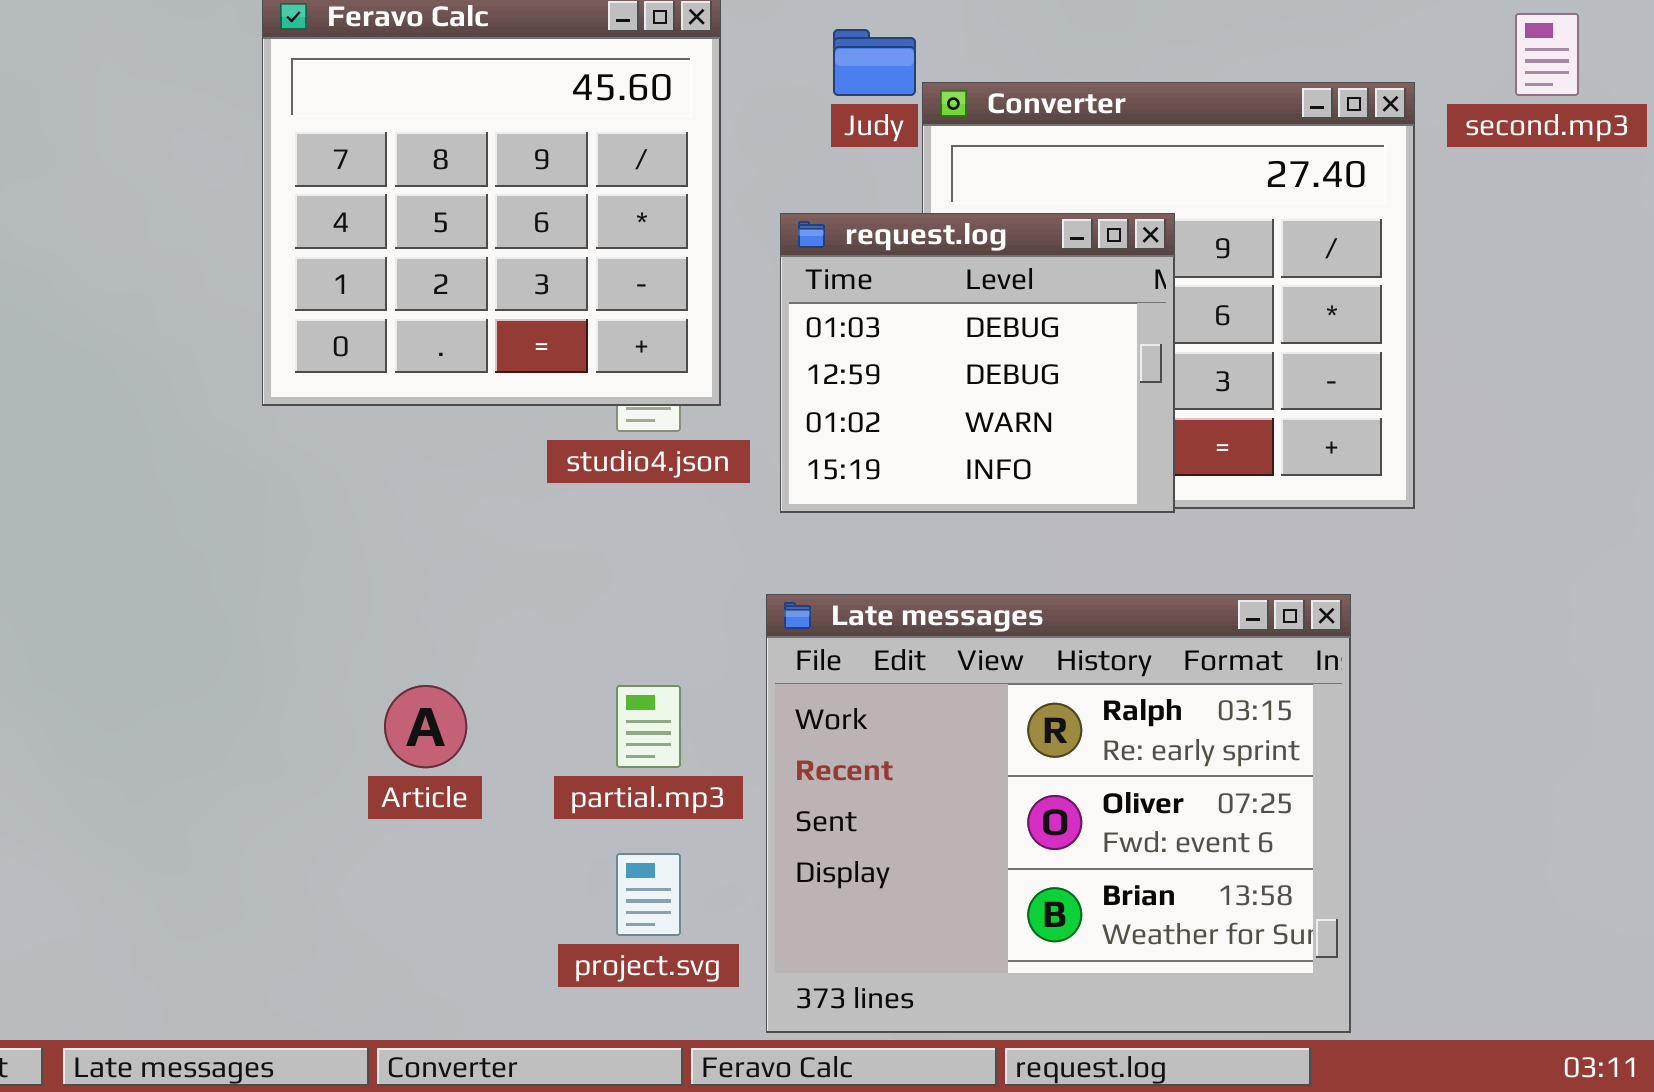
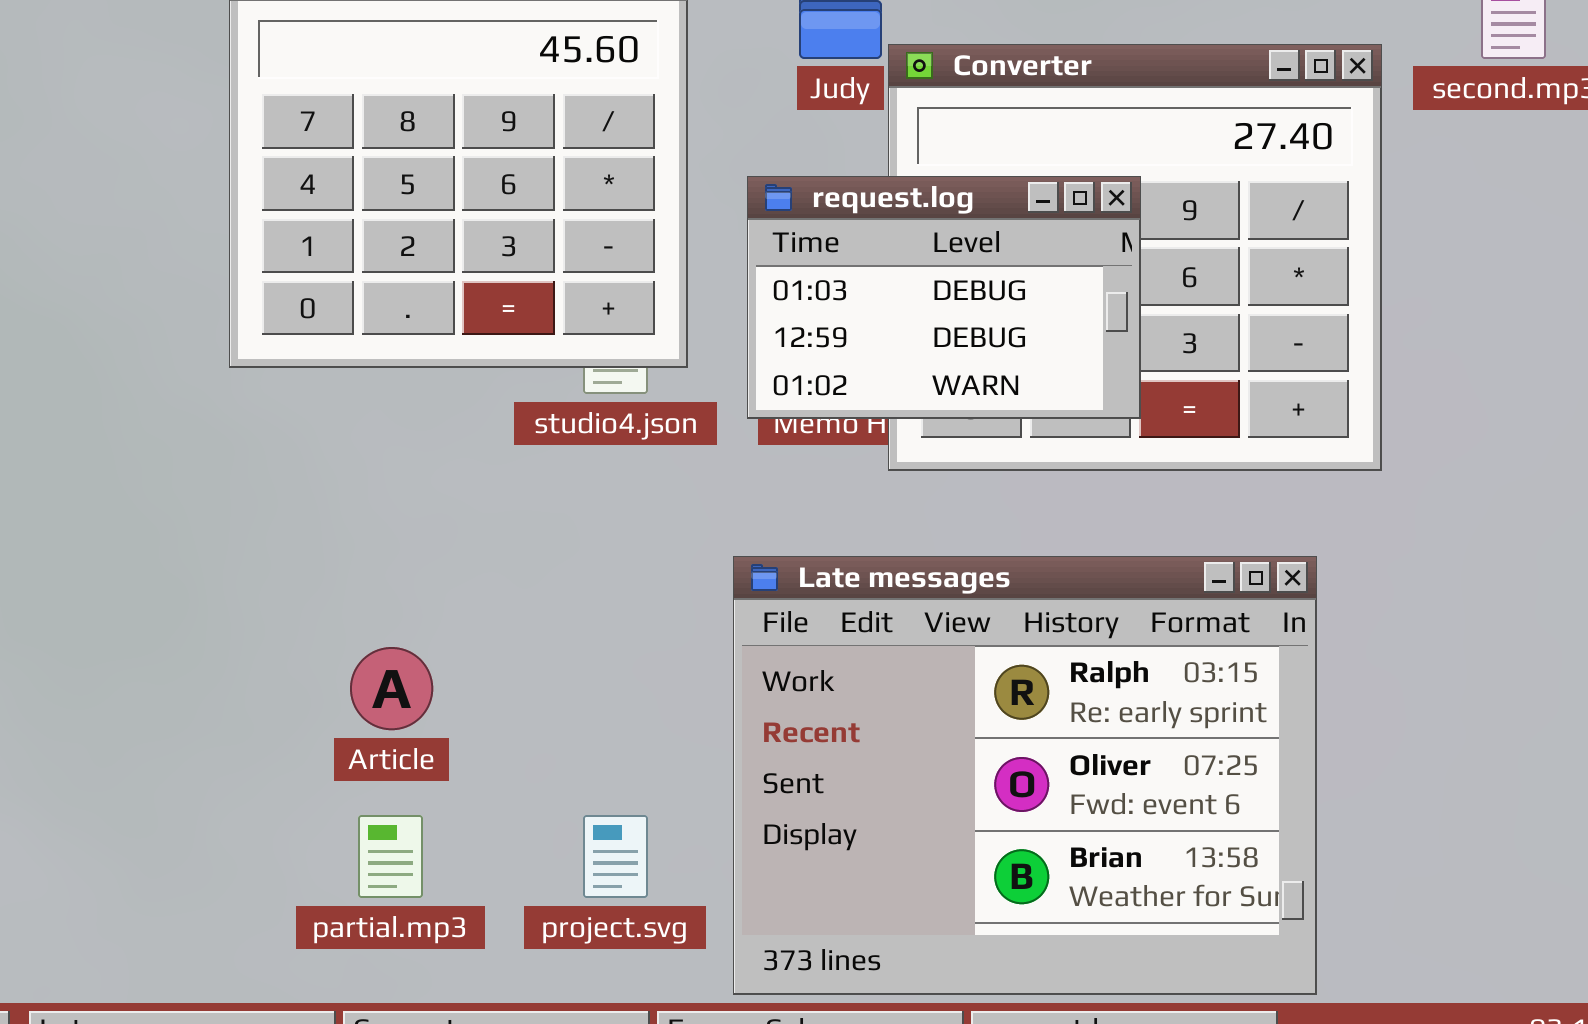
request.log: [780,213,1175,513] -> [747,176,1141,419], resized
partial.mp3: [616,685,681,768] -> [358,815,423,898], moved

